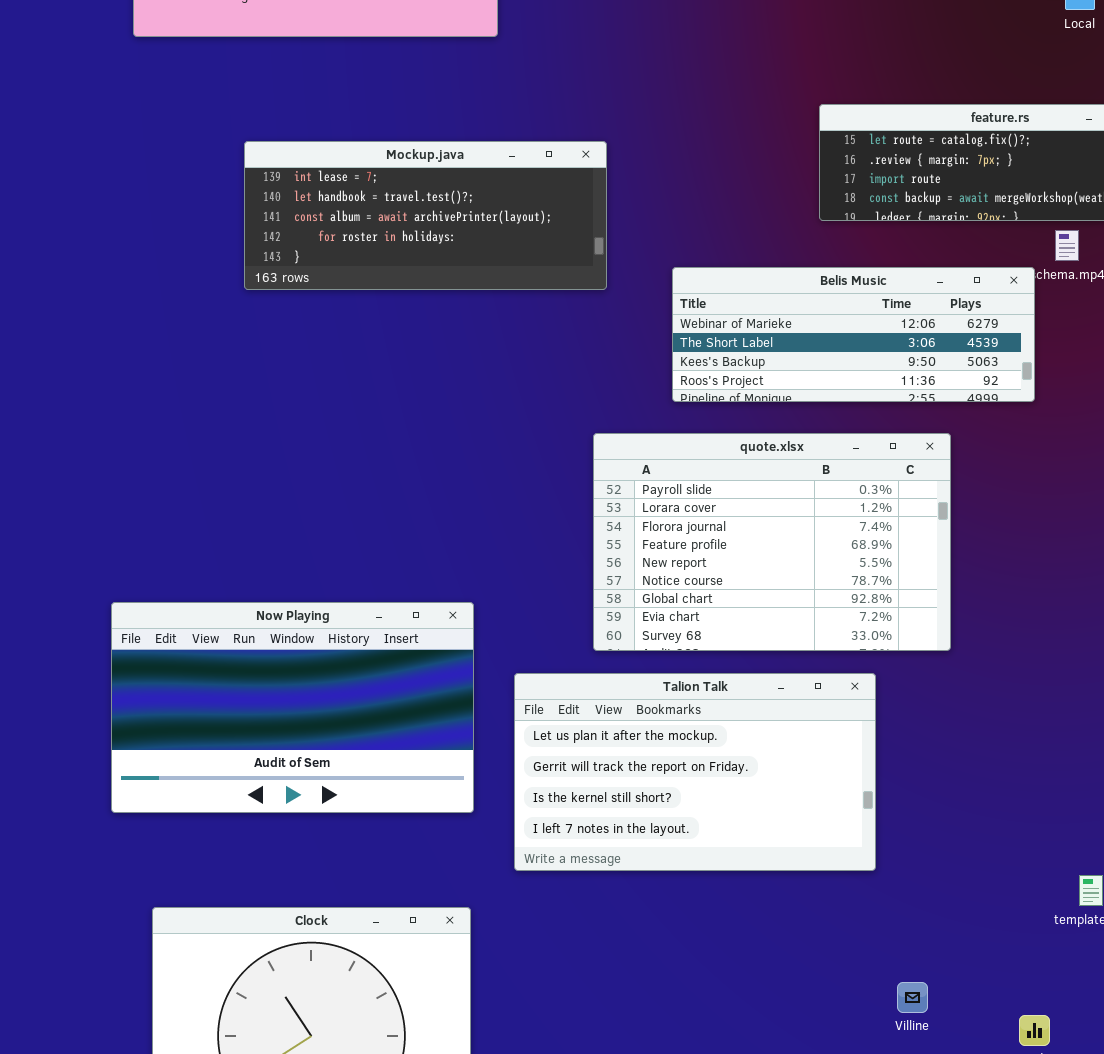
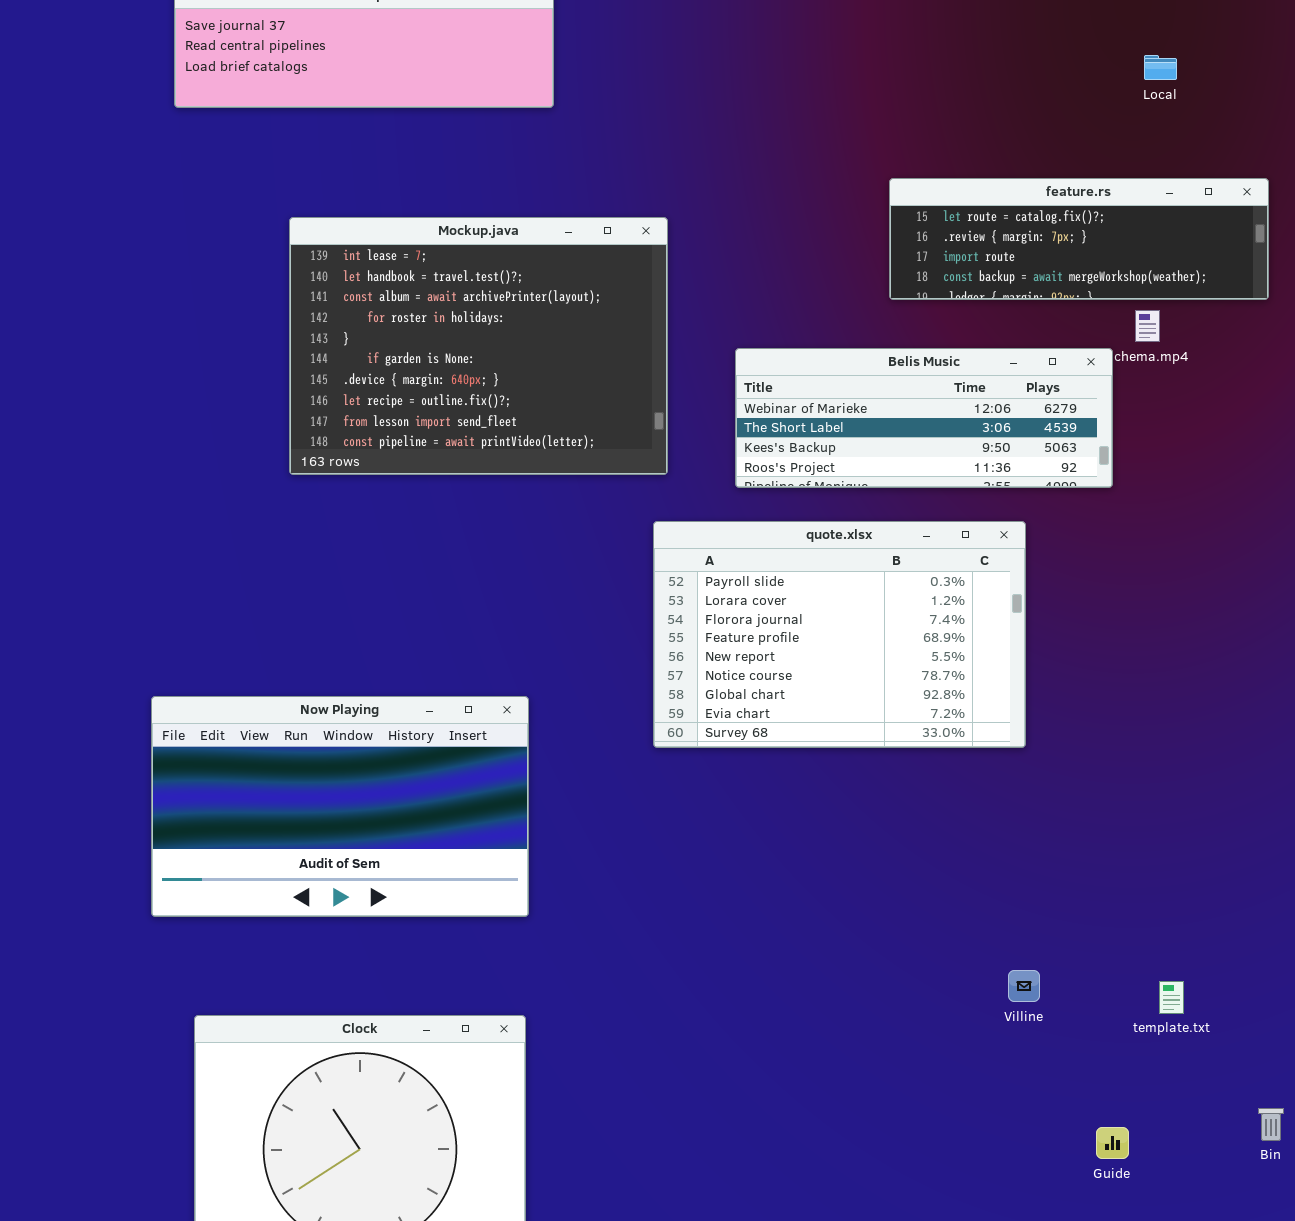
Mockup.java: [244,141,607,290] -> [289,217,668,475], resized
Talion Talk: [514,673,876,871] -> none, closed
Villine: [897,982,928,1013] -> [1008,970,1040,1002], moved

